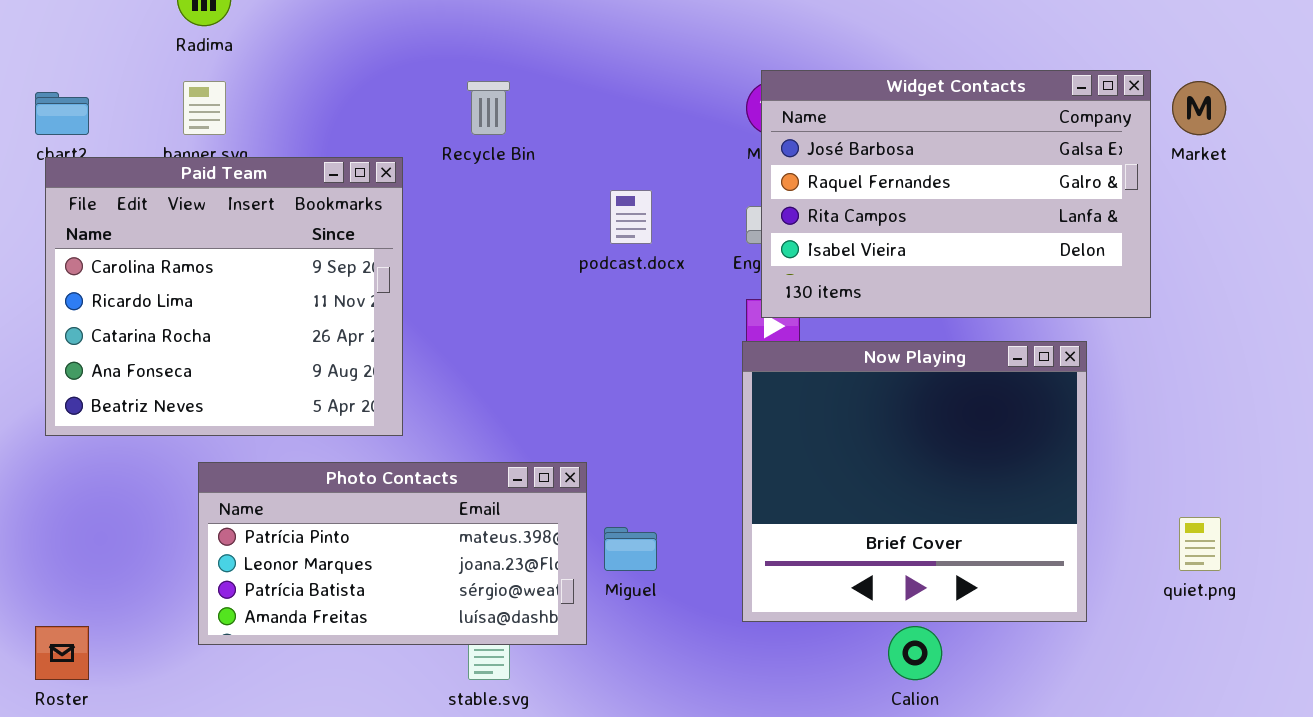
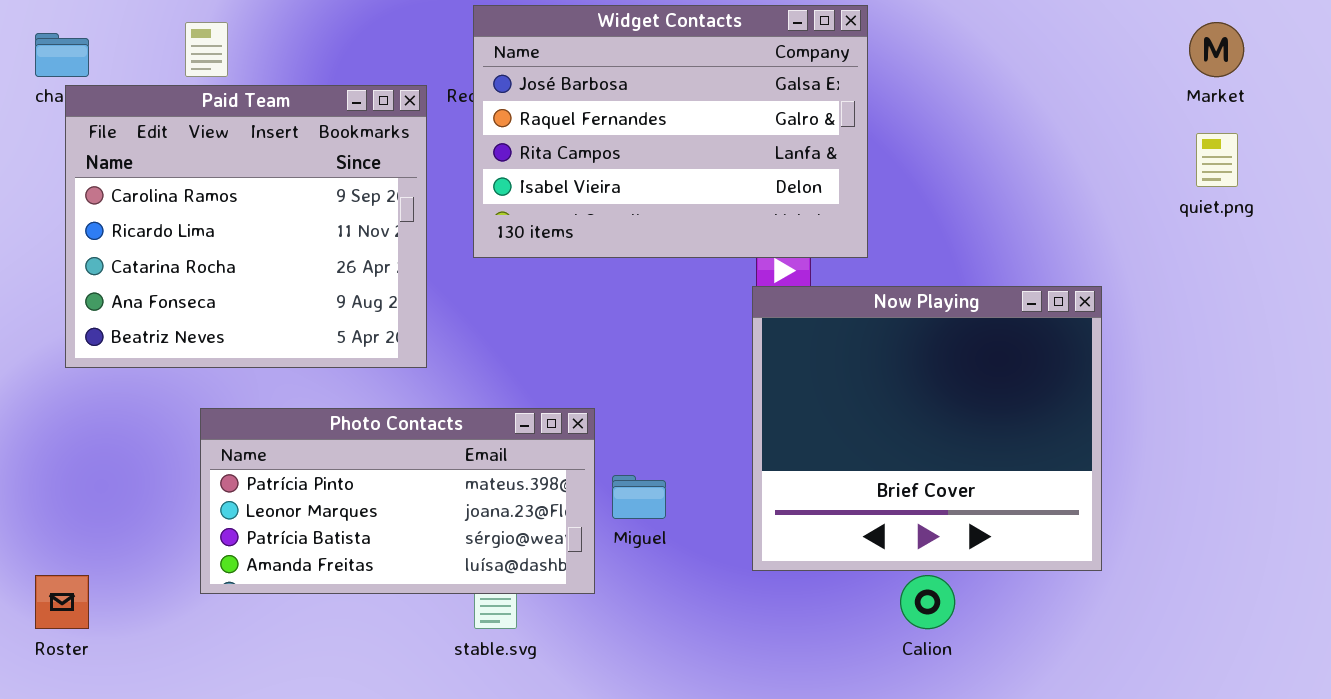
Widget Contacts: [761,70,1151,318] -> [473,5,868,258], moved
Paid Team: [45,157,403,436] -> [65,85,427,368], moved
quiet.png: [1179,517,1221,571] -> [1196,133,1238,187], moved

